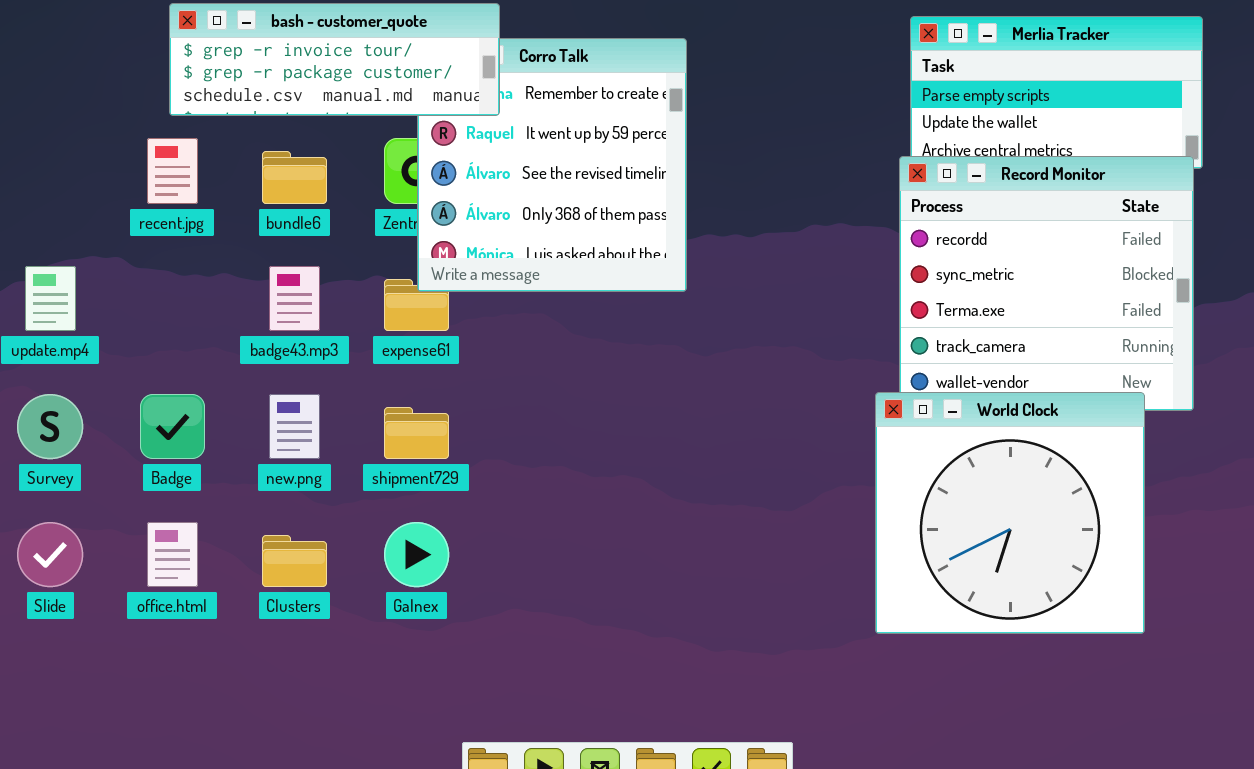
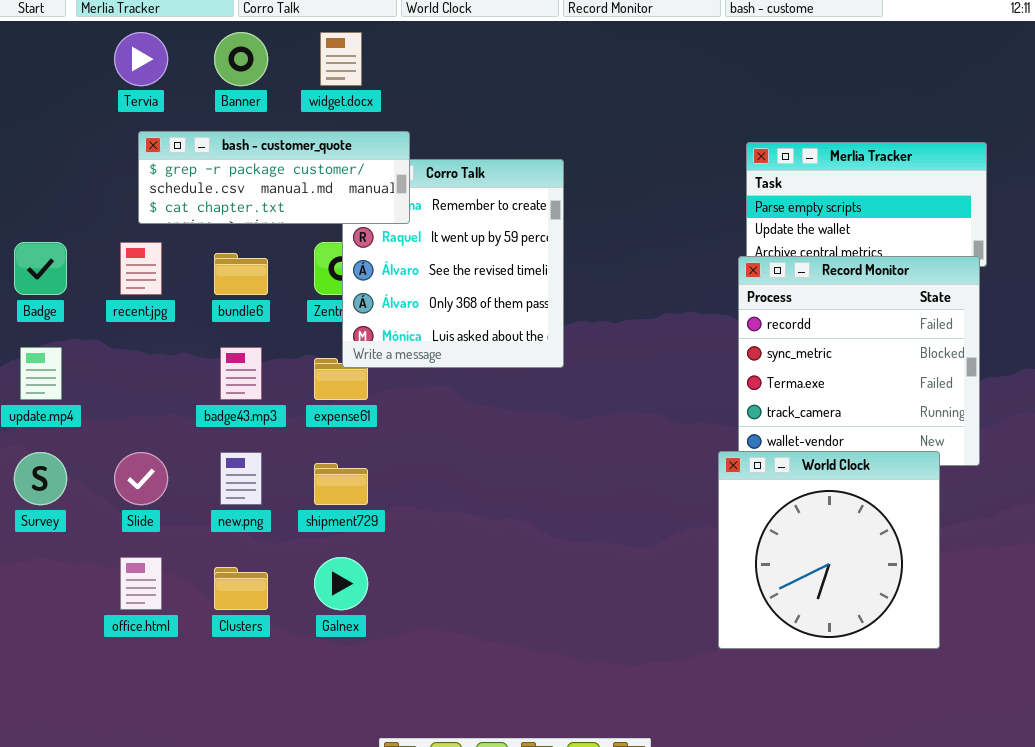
bash - customer_quote: [169,3,500,116] -> [138,131,410,224], scrolled down 1 row
Badge: [140,394,205,459] -> [14,242,67,295], moved
Slide: [17,522,83,587] -> [114,452,168,505], moved

